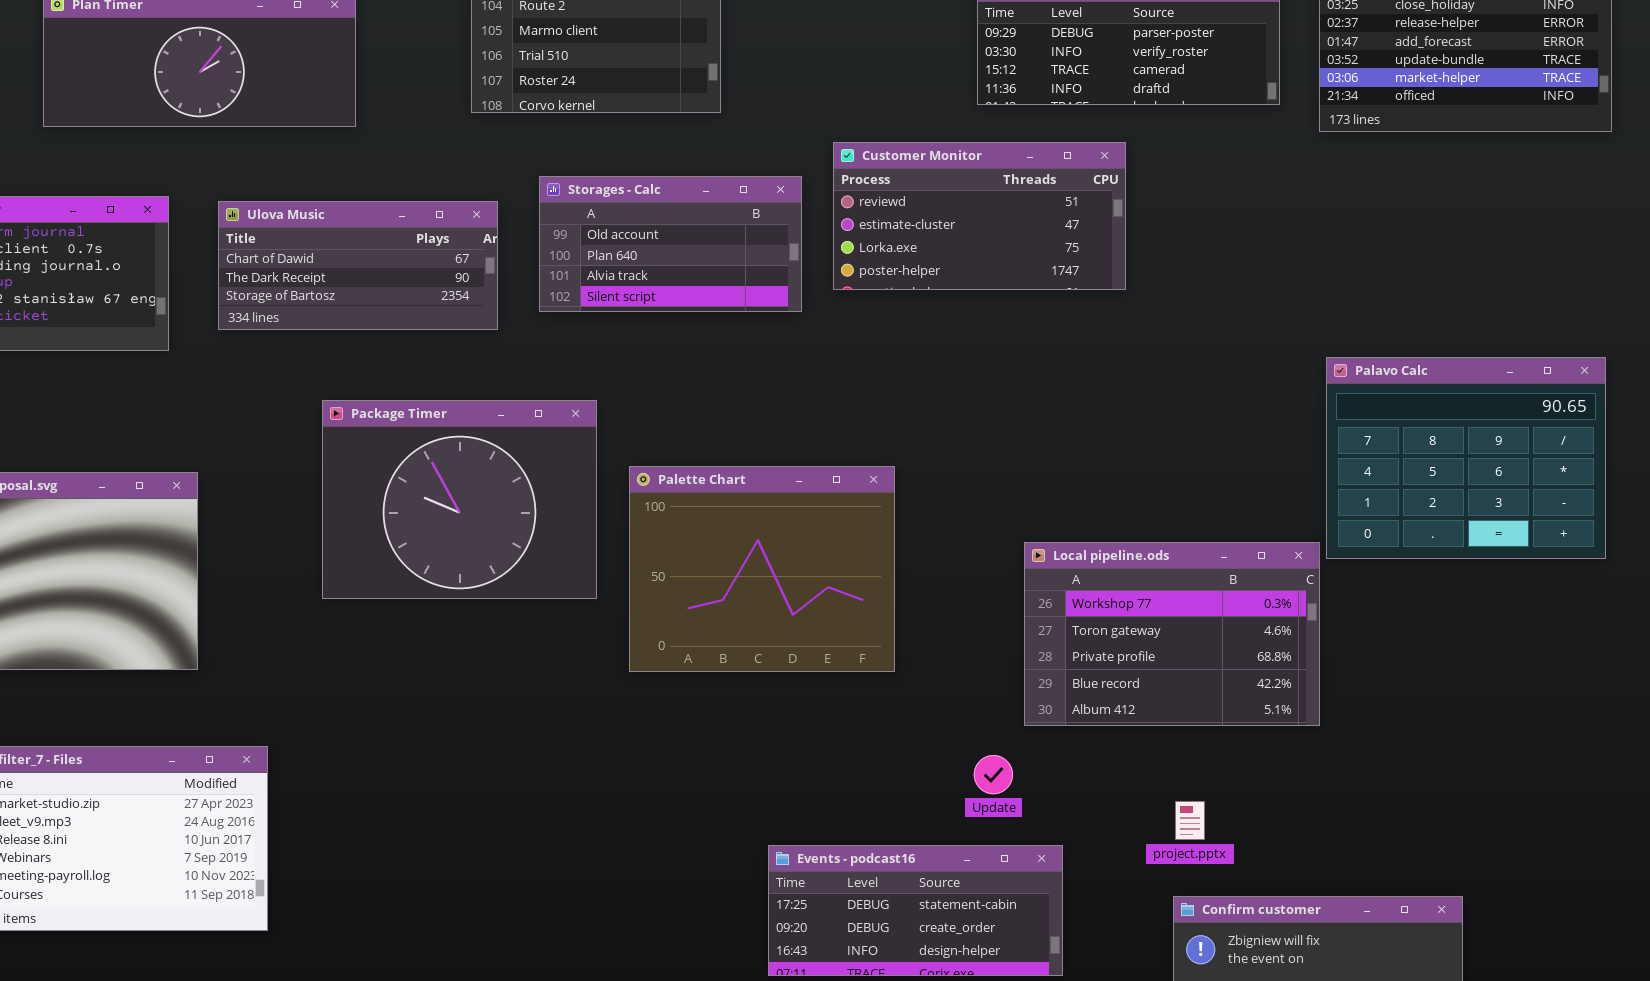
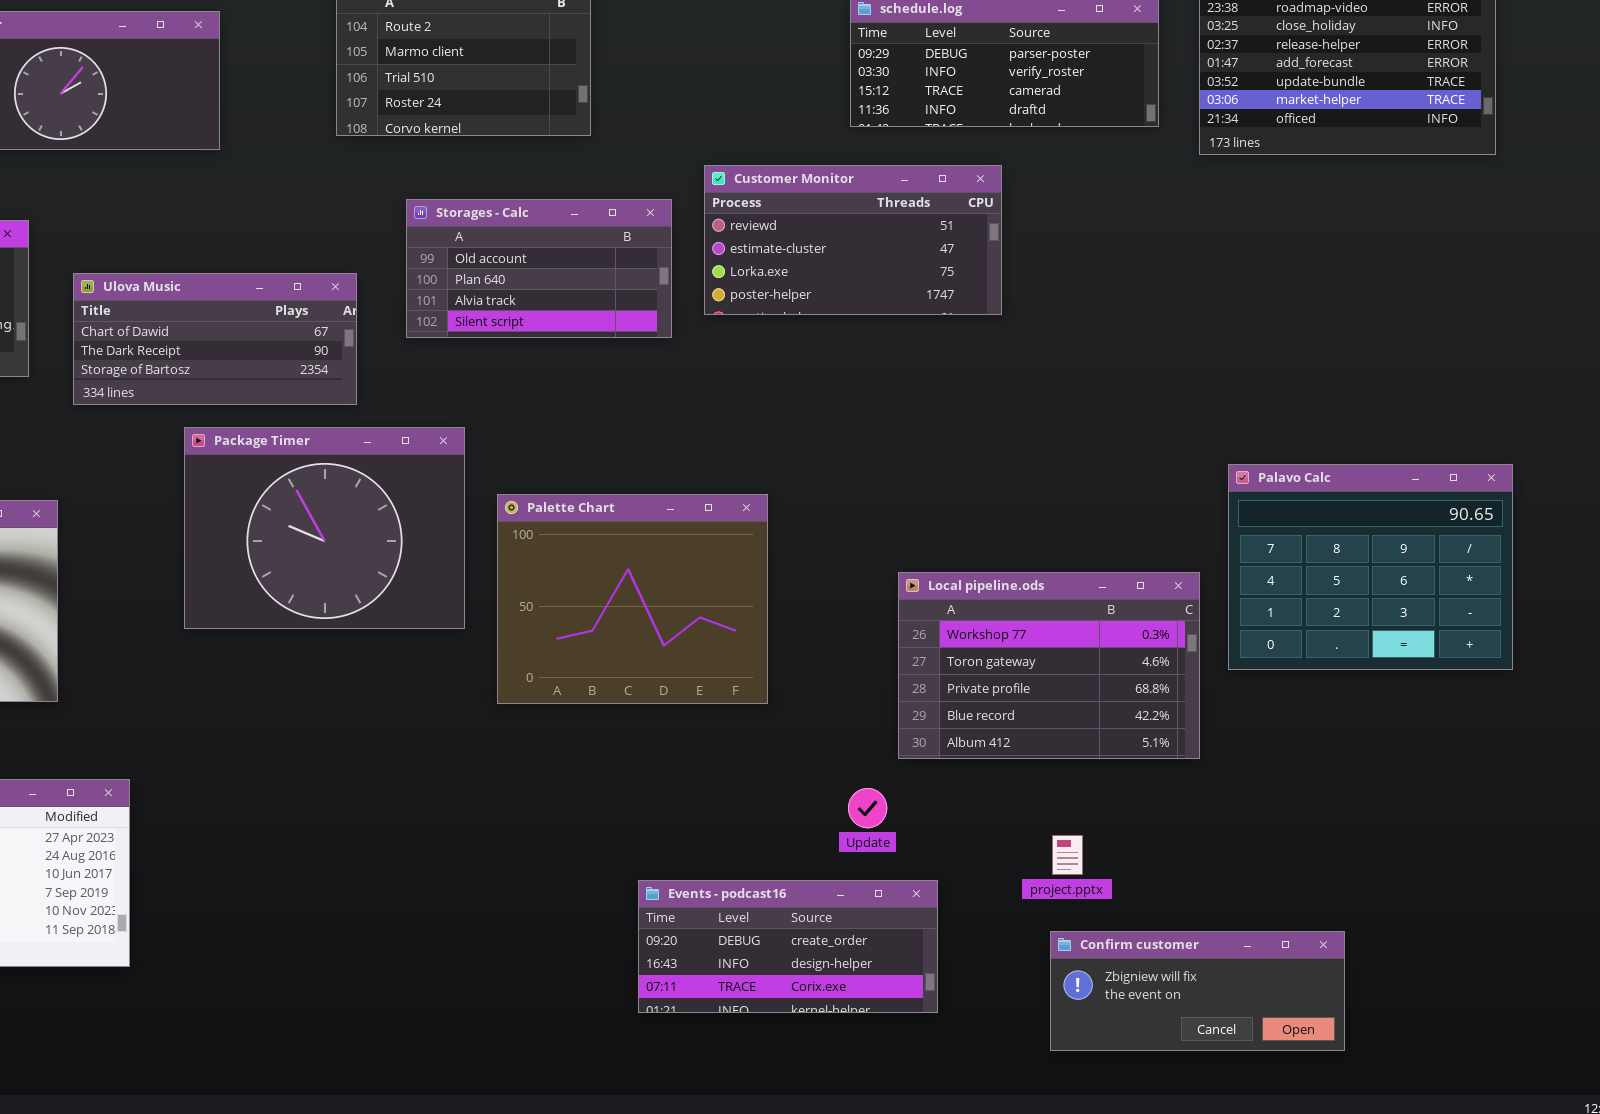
Ulova Music: [218,201,498,330] -> [73,273,357,405], moved
Palavo Calc: [1326,357,1606,559] -> [1228,464,1513,670], moved
Events - podcast16: [768,845,1063,976] -> [638,880,938,1013], scrolled down 1 row

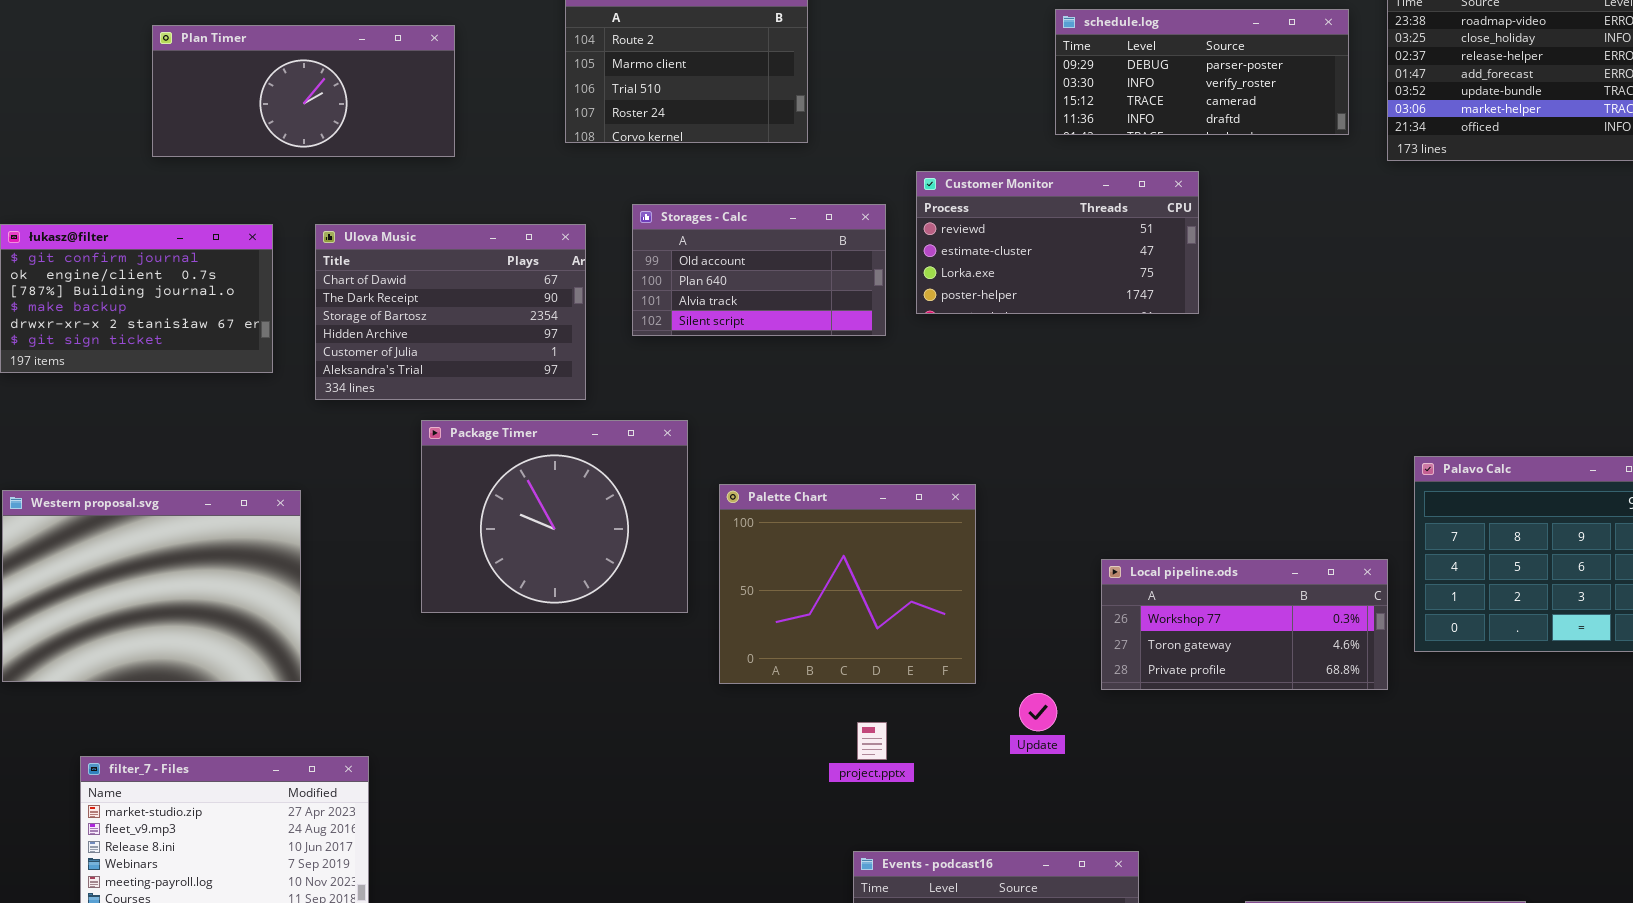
Ulova Music: [73,273,357,405] -> [315,224,586,400], resized
Local pipeline.ods: [898,572,1200,759] -> [1101,559,1388,690], resized
Update: [848,788,887,828] -> [1019,693,1057,731], moved
project.pptx: [1052,835,1083,875] -> [857,722,887,760], moved

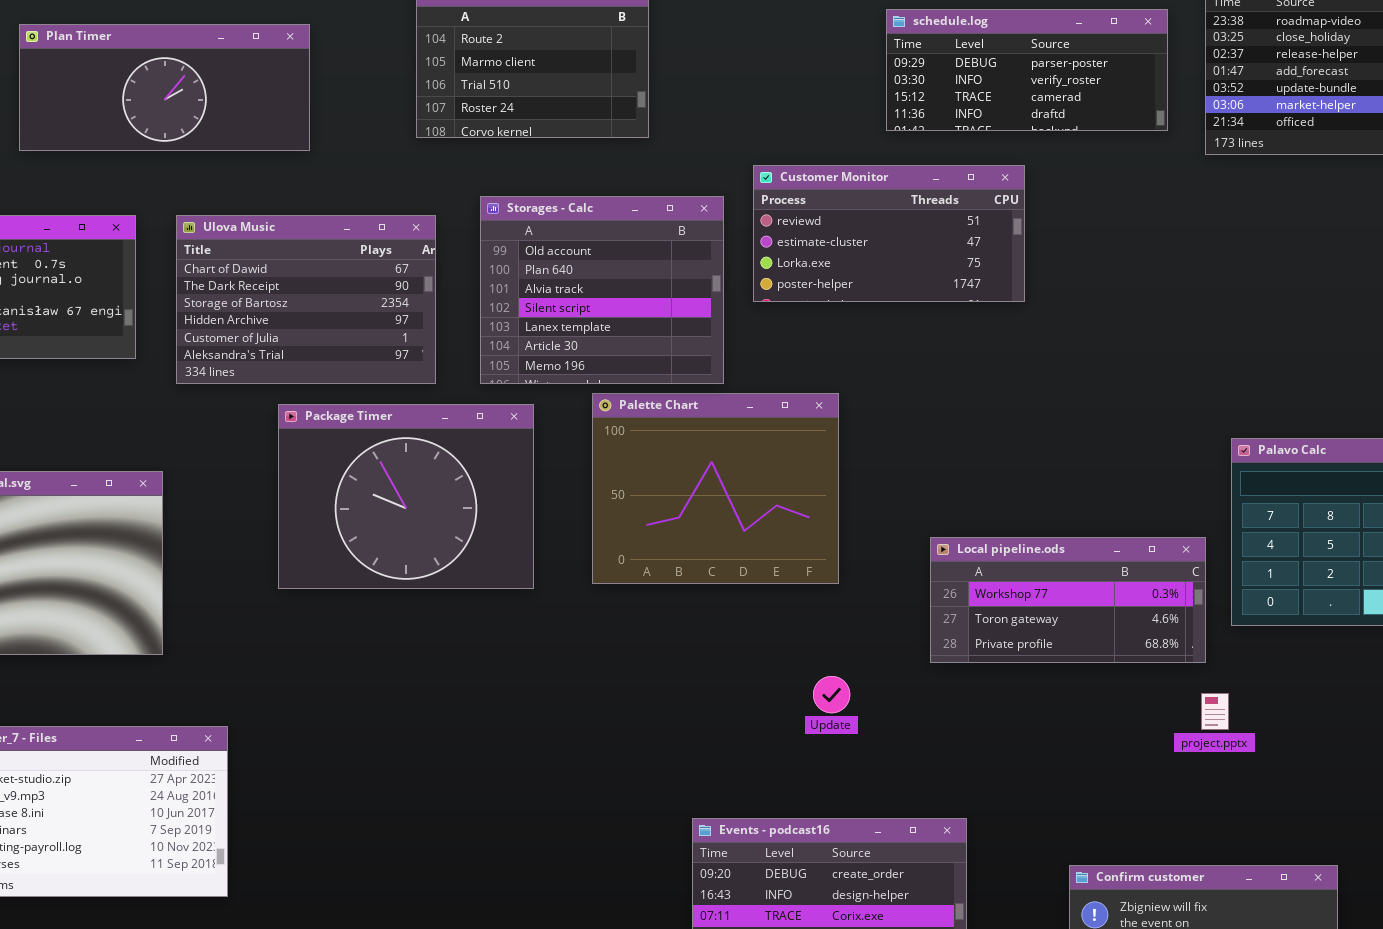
Storages - Calc: [632,204,886,336] -> [480,196,724,384], resized
Palette Chart: [719,484,976,684] -> [592,393,839,584], moved
Update: [1019,693,1057,731] -> [813,676,850,713], moved
project.pptx: [857,722,887,760] -> [1201,693,1229,730], moved

